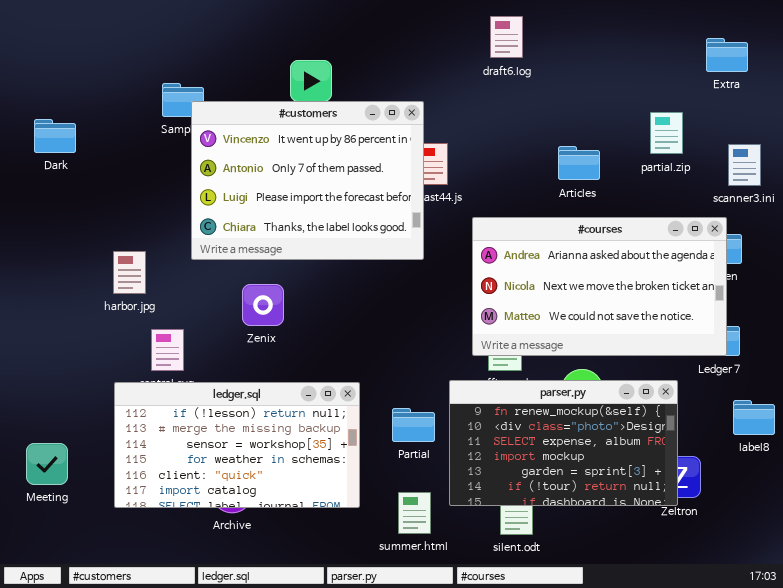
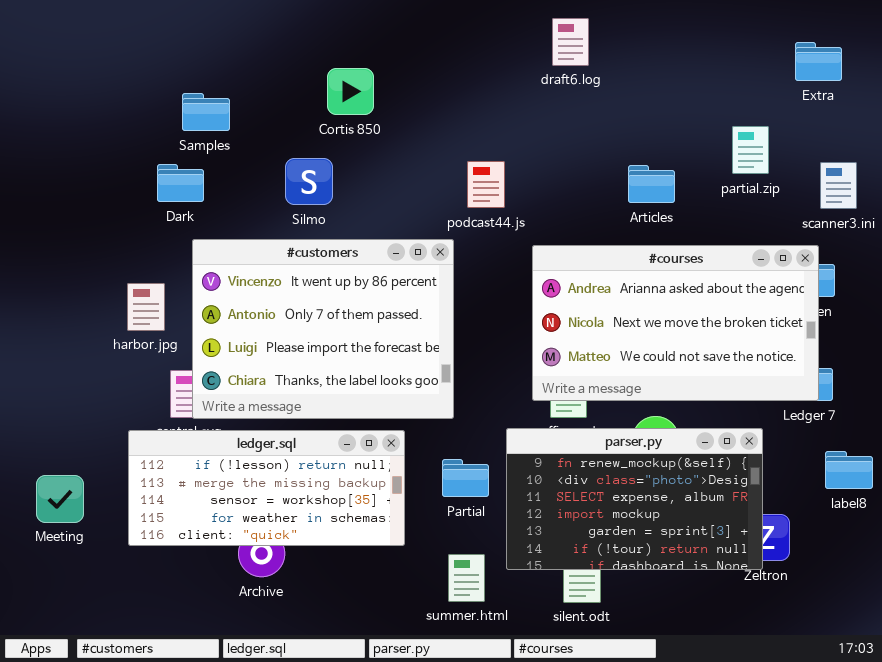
#customers: [191,101,424,260] -> [192,239,454,419], moved
Dark: [34,119,76,153] -> [157,164,204,202], moved
ledger.sql: [114,382,360,508] -> [128,430,405,546], resized
Meeting: [26,443,68,485] -> [36,475,84,523], moved

